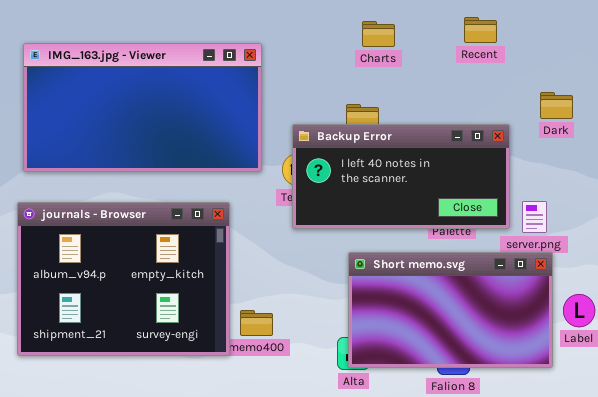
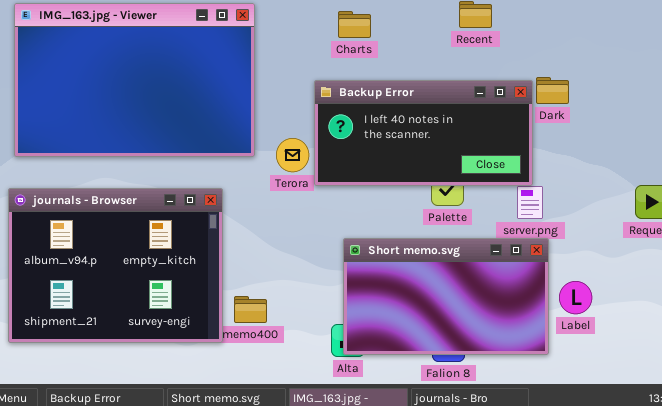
Charts: [362,21,395,47] -> [338,11,371,38], moved
IMG_163.jpg - Viewer: [23,43,262,172] -> [14,3,255,157], resized
Backup Error: [292,124,510,229] -> [314,80,533,186], moved

